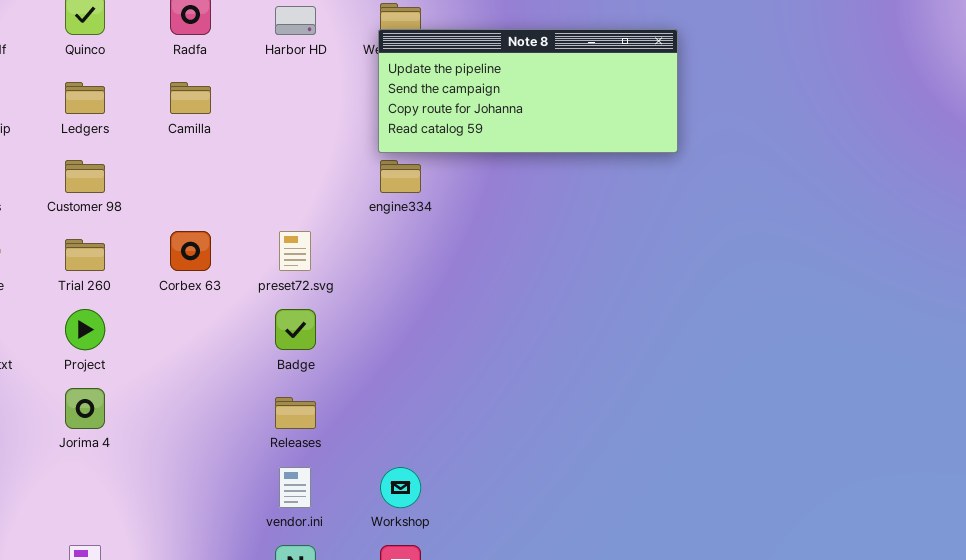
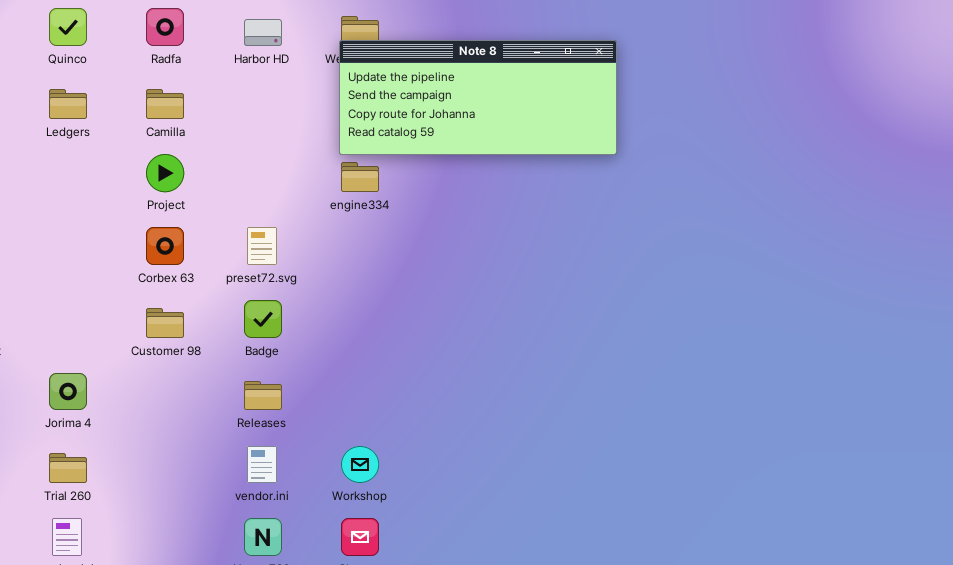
Customer 98: [65,160,105,193] -> [146,308,184,338], moved
Trial 260: [65,239,105,271] -> [49,453,87,483], moved
Project: [65,309,105,350] -> [146,154,184,192], moved

